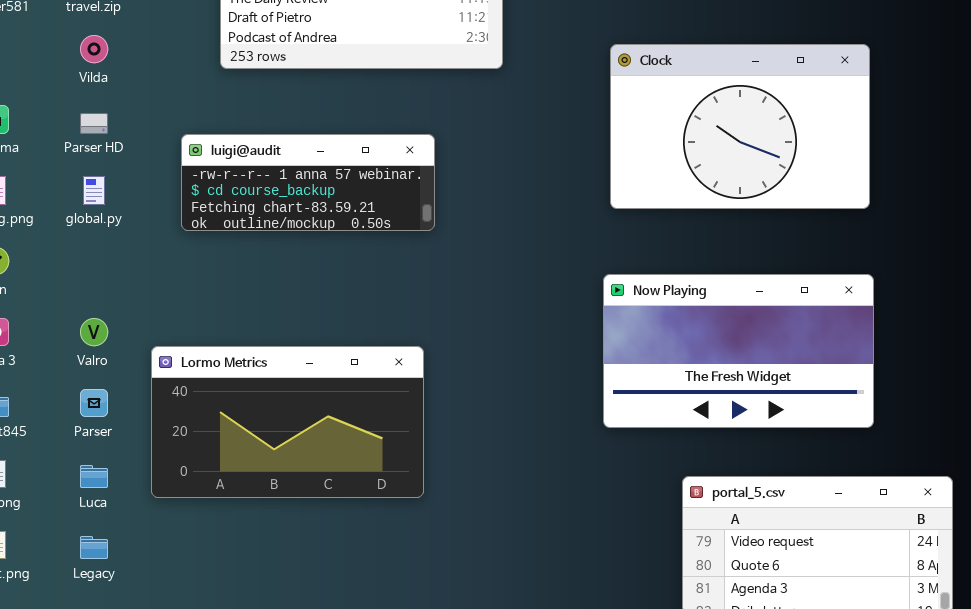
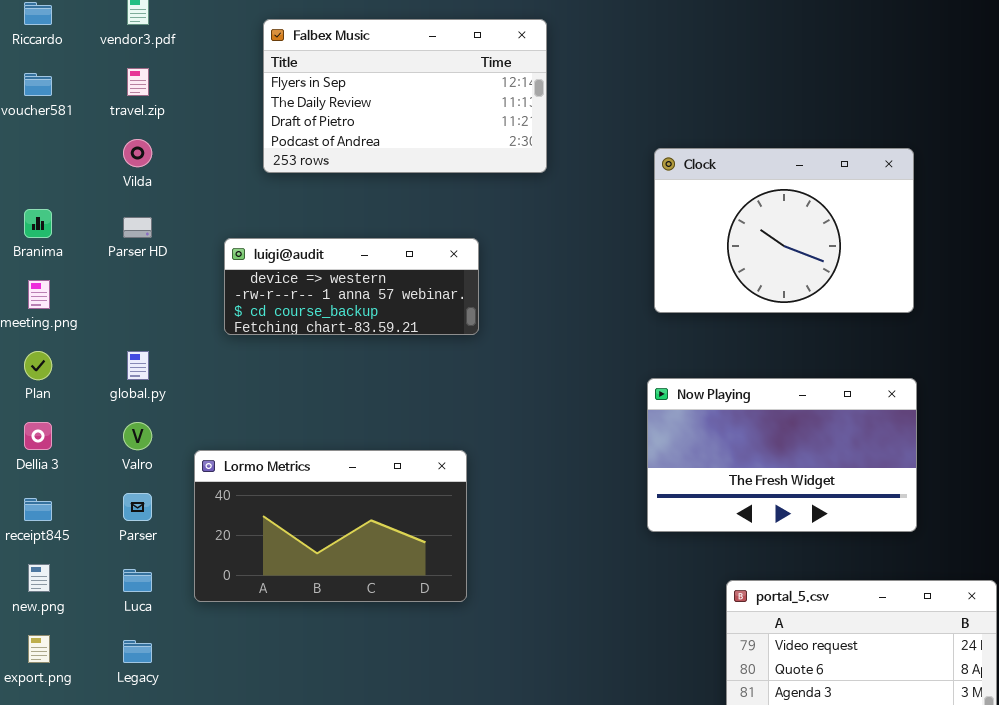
luigi@audit: [181,134,435,231] -> [224,238,479,335], scrolled up 1 row
global.py: [83,176,105,205] -> [127,351,149,380], moved

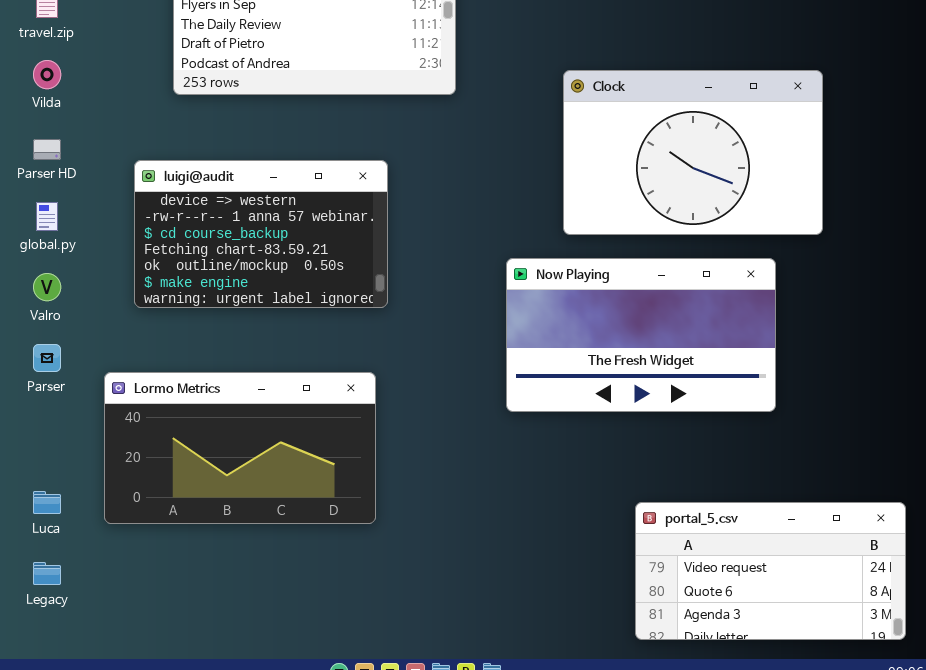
luigi@audit: [224,238,479,335] -> [134,160,388,308], resized
global.py: [127,351,149,380] -> [36,202,58,231], moved
Now Playing: [647,378,917,532] -> [506,258,776,412], moved
Valro: [123,422,152,450] -> [33,273,61,301], moved
Parser: [123,493,152,521] -> [33,344,61,372], moved

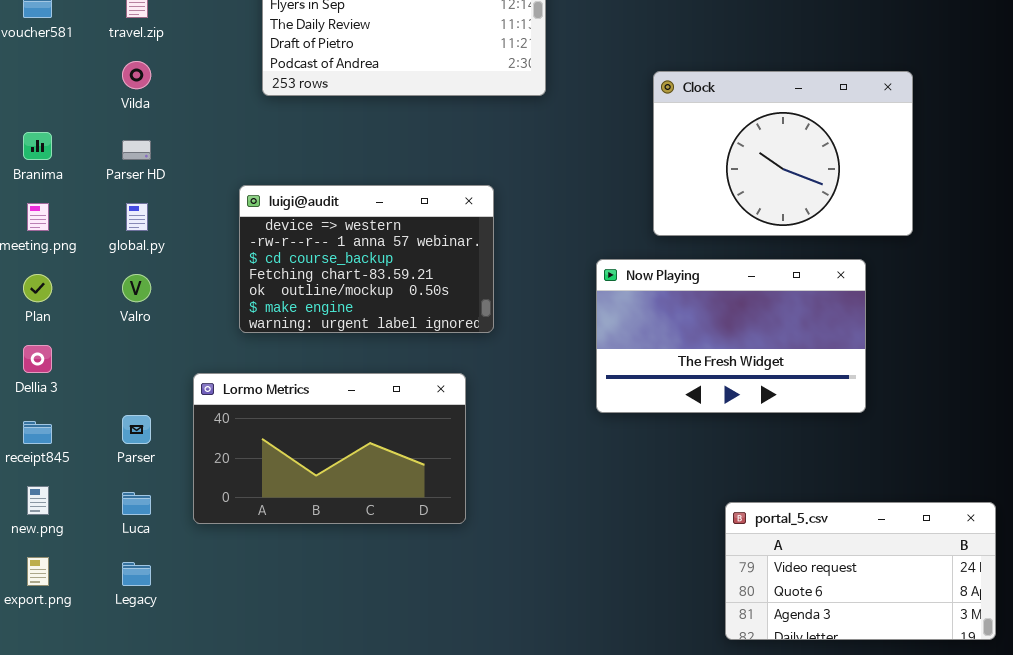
luigi@audit: [134,160,388,308] -> [239,185,494,333], moved
Parser: [33,344,61,372] -> [122,415,151,444], moved

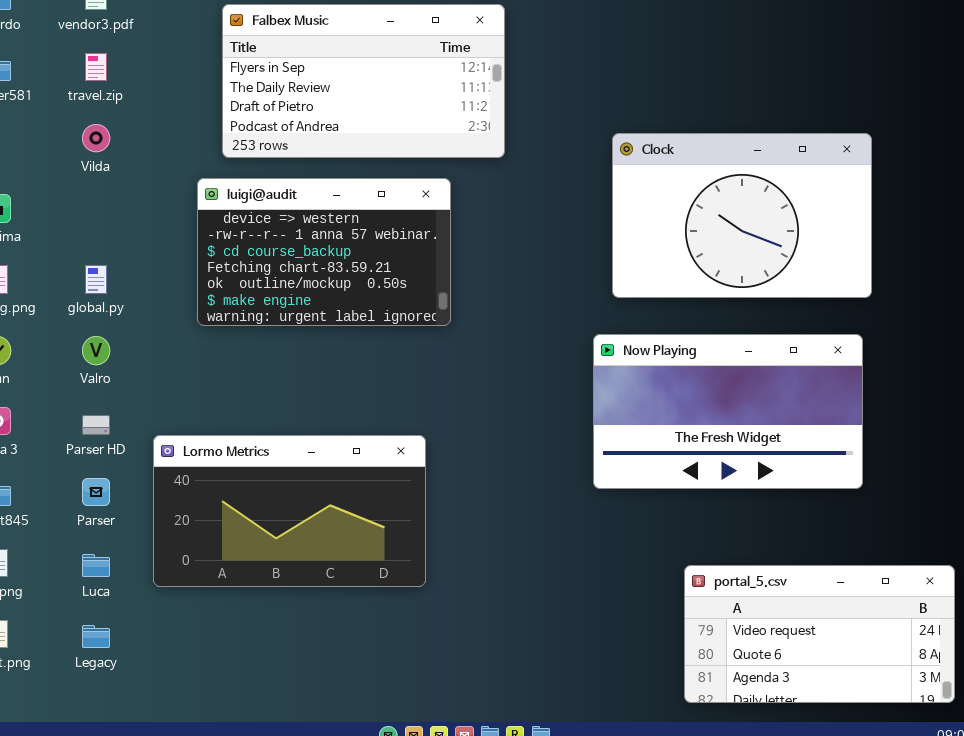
Parser HD: [122,140,151,160] -> [82,415,110,435], moved
luigi@audit: [239,185,494,333] -> [197,178,451,326], moved
Now Playing: [596,259,866,413] -> [593,334,863,489], moved

